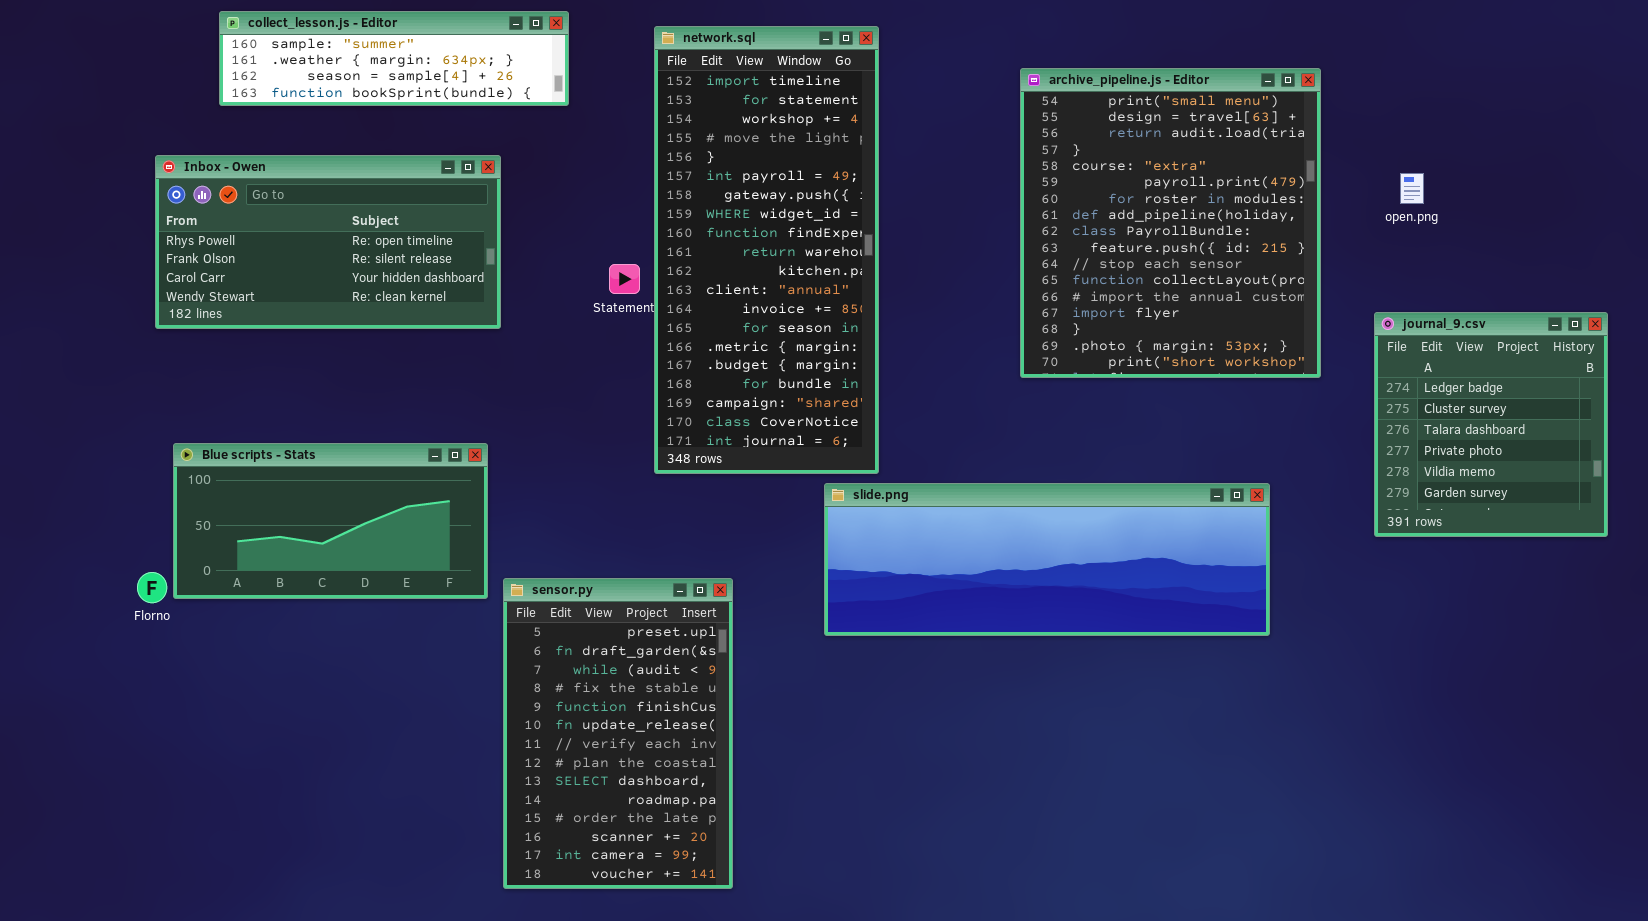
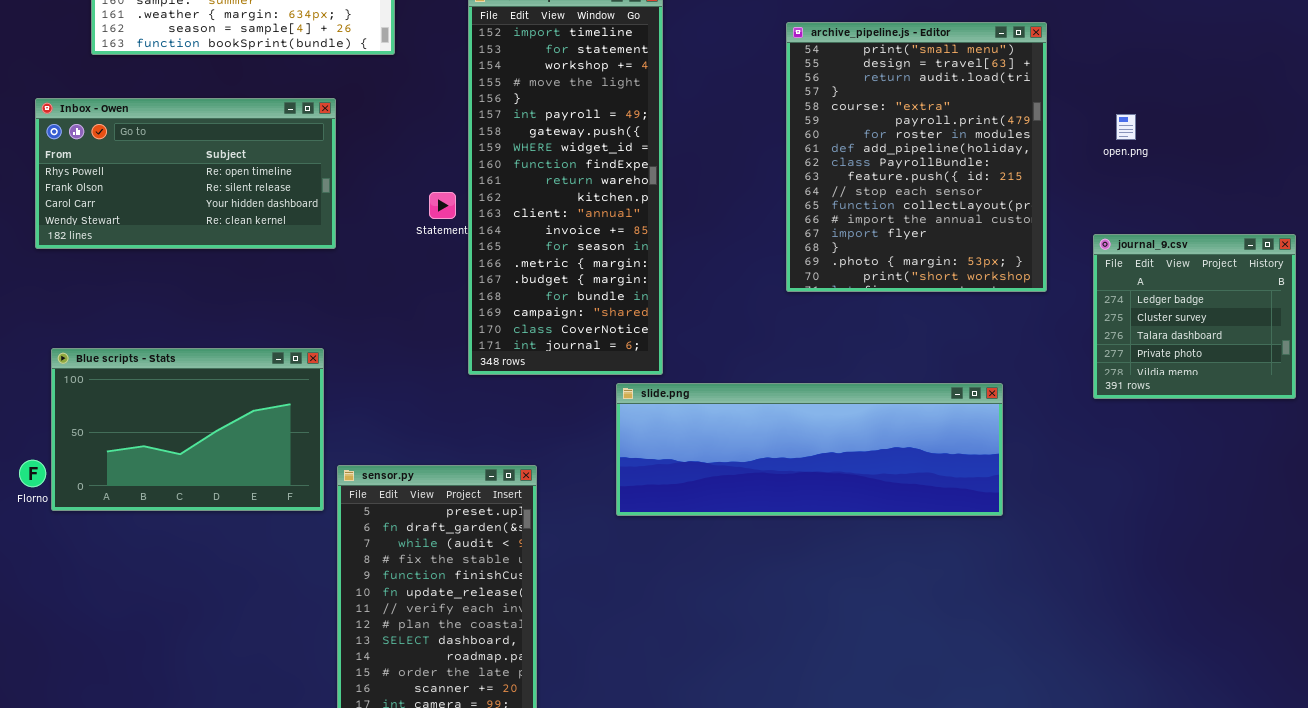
journal_9.csv: [1374,312,1608,537] -> [1093,234,1296,399], resized
Blue scripts - Stats: [173,443,488,599] -> [51,348,324,511], resized

